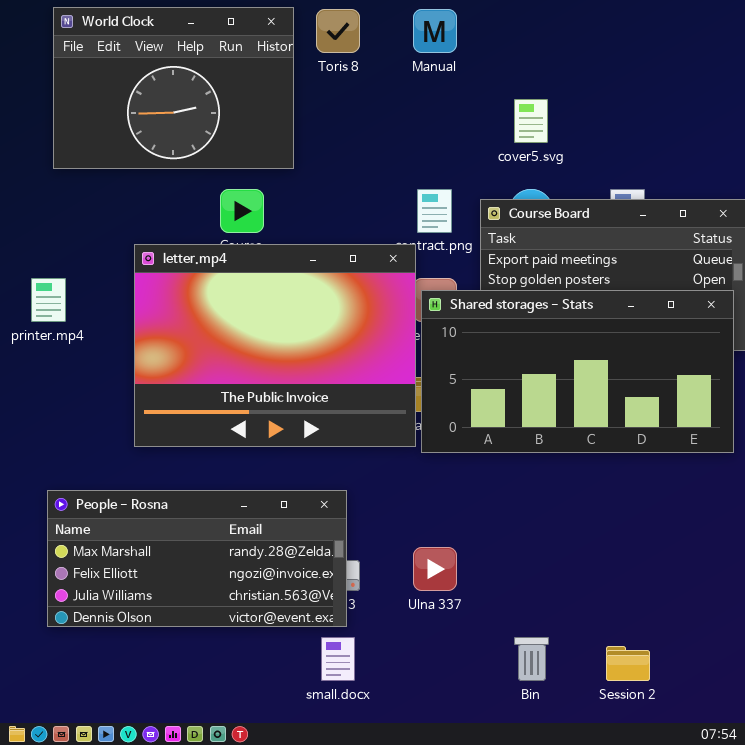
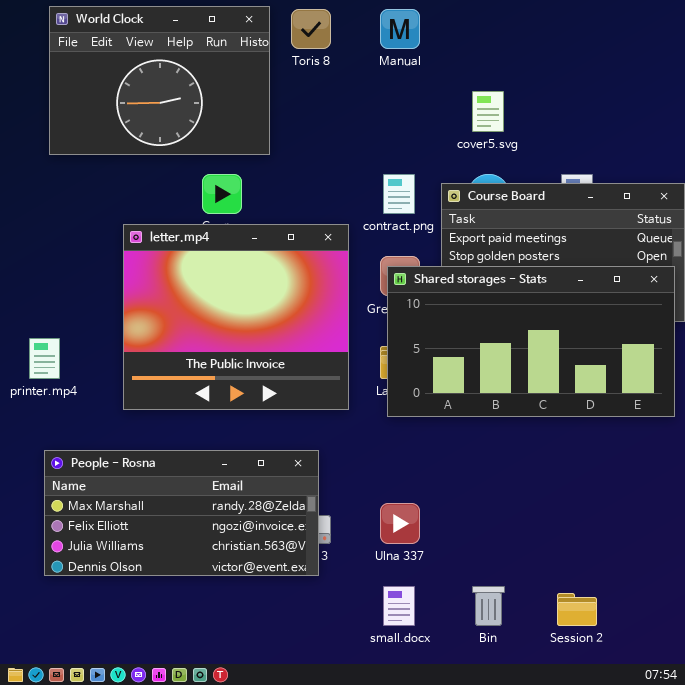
letter.mp4: [134,244,416,447] -> [123,224,349,410], resized
printer.mp4: [31,278,66,322] -> [29,338,60,379], moved
small.docx: [321,637,355,681] -> [383,586,415,626], moved

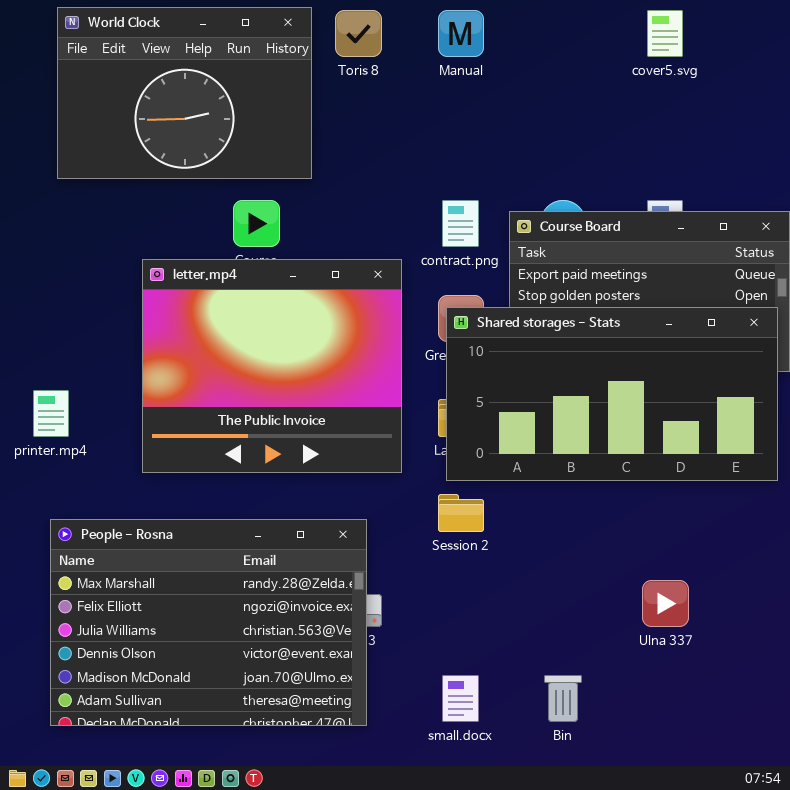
cover5.svg: [472,91,504,132] -> [647,10,683,57], moved
People - Rosna: [44,450,319,576] -> [50,519,367,726], resized
Ulna 337: [380,503,420,544] -> [642,580,689,627], moved
Session 2: [557,593,597,626] -> [438,494,484,532], moved

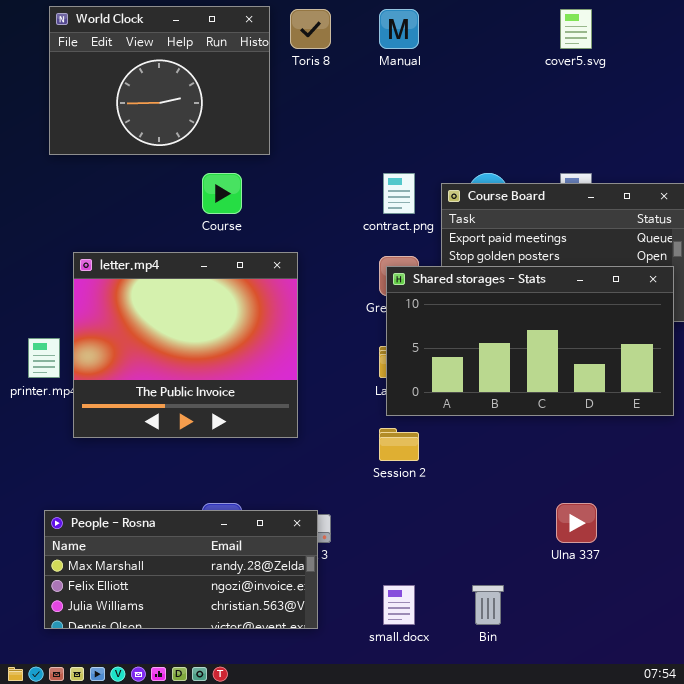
letter.mp4: [142,259,402,473] -> [73,252,298,438], moved
People - Rosna: [50,519,367,726] -> [44,510,318,629], resized

